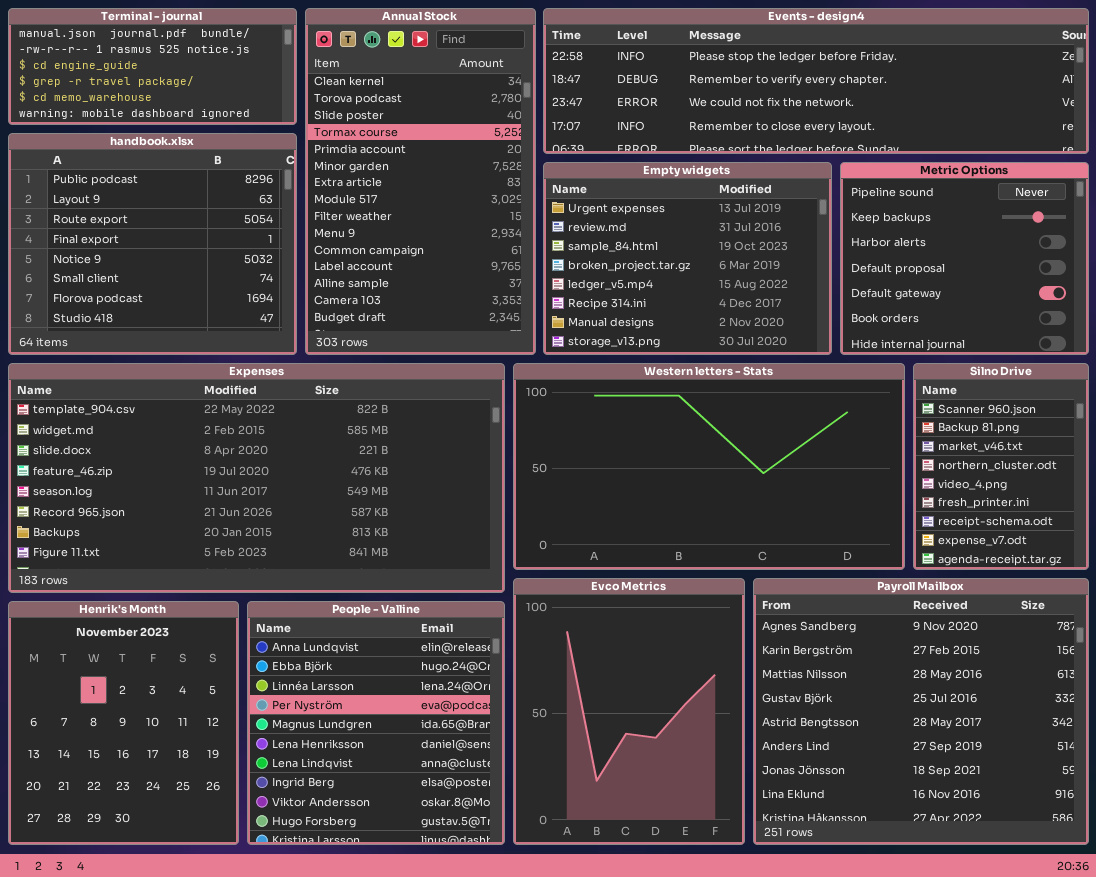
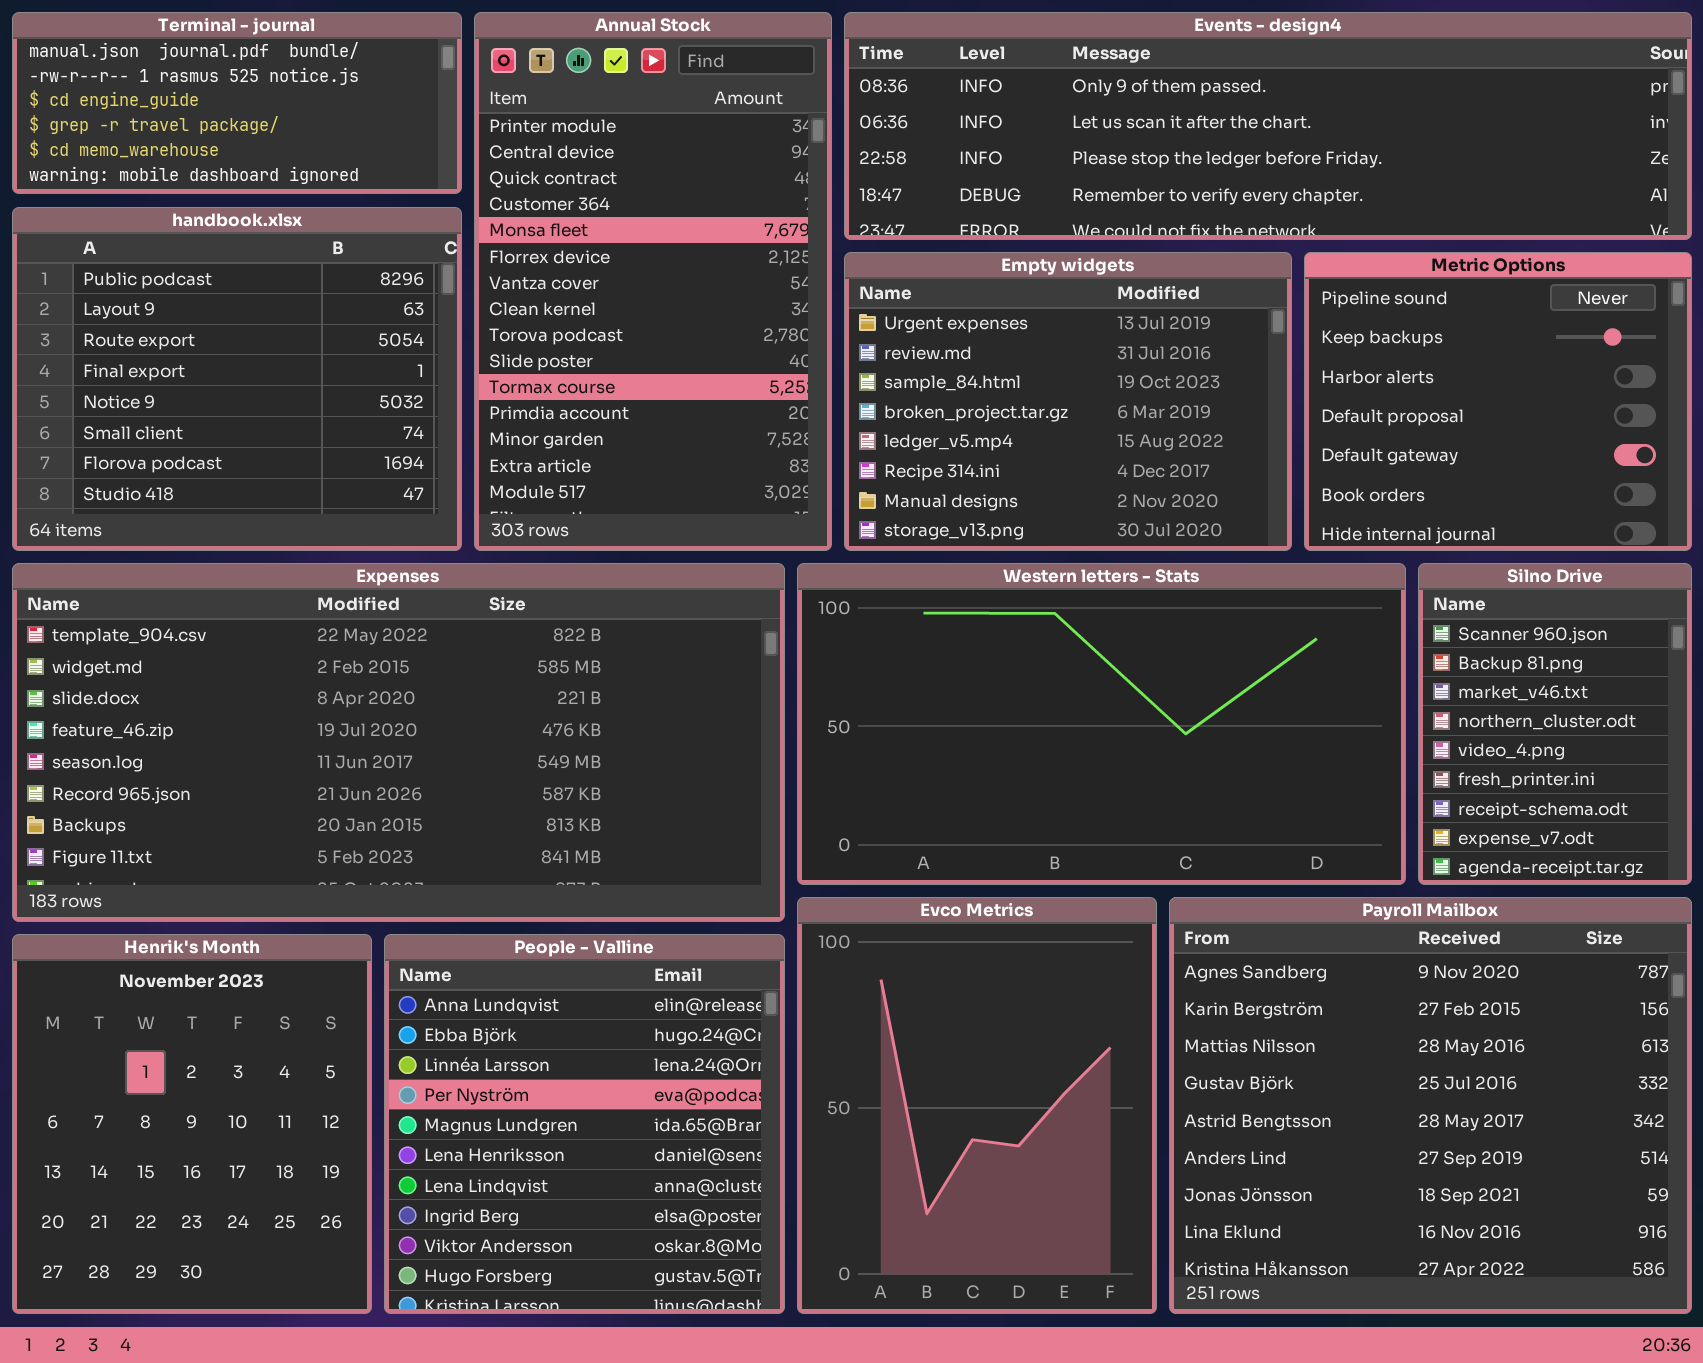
Annual Stock: [305,8,536,355] -> [474,12,832,551], scrolled up 7 rows
Events - design4: [543,8,1089,154] -> [844,12,1692,240], scrolled up 2 rows

